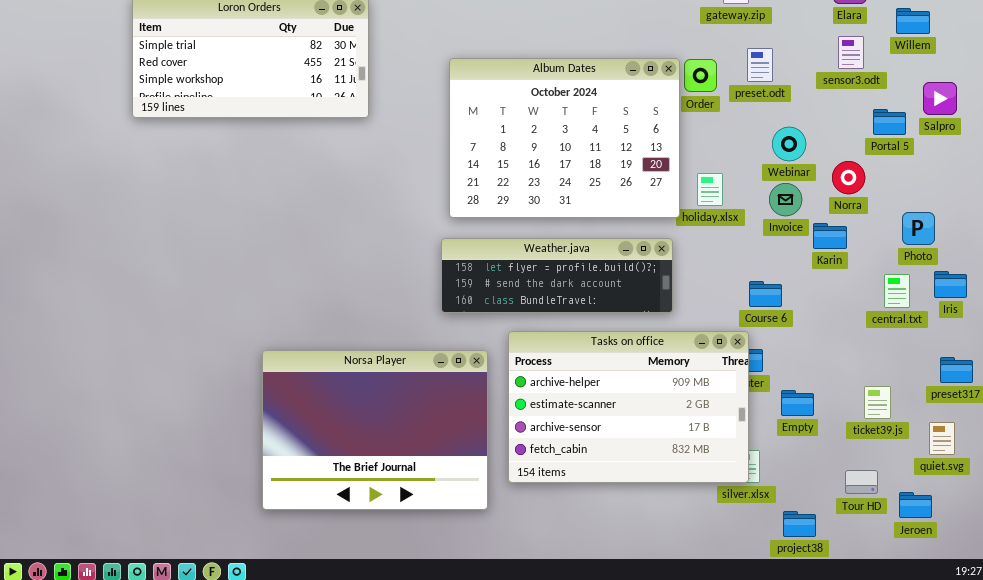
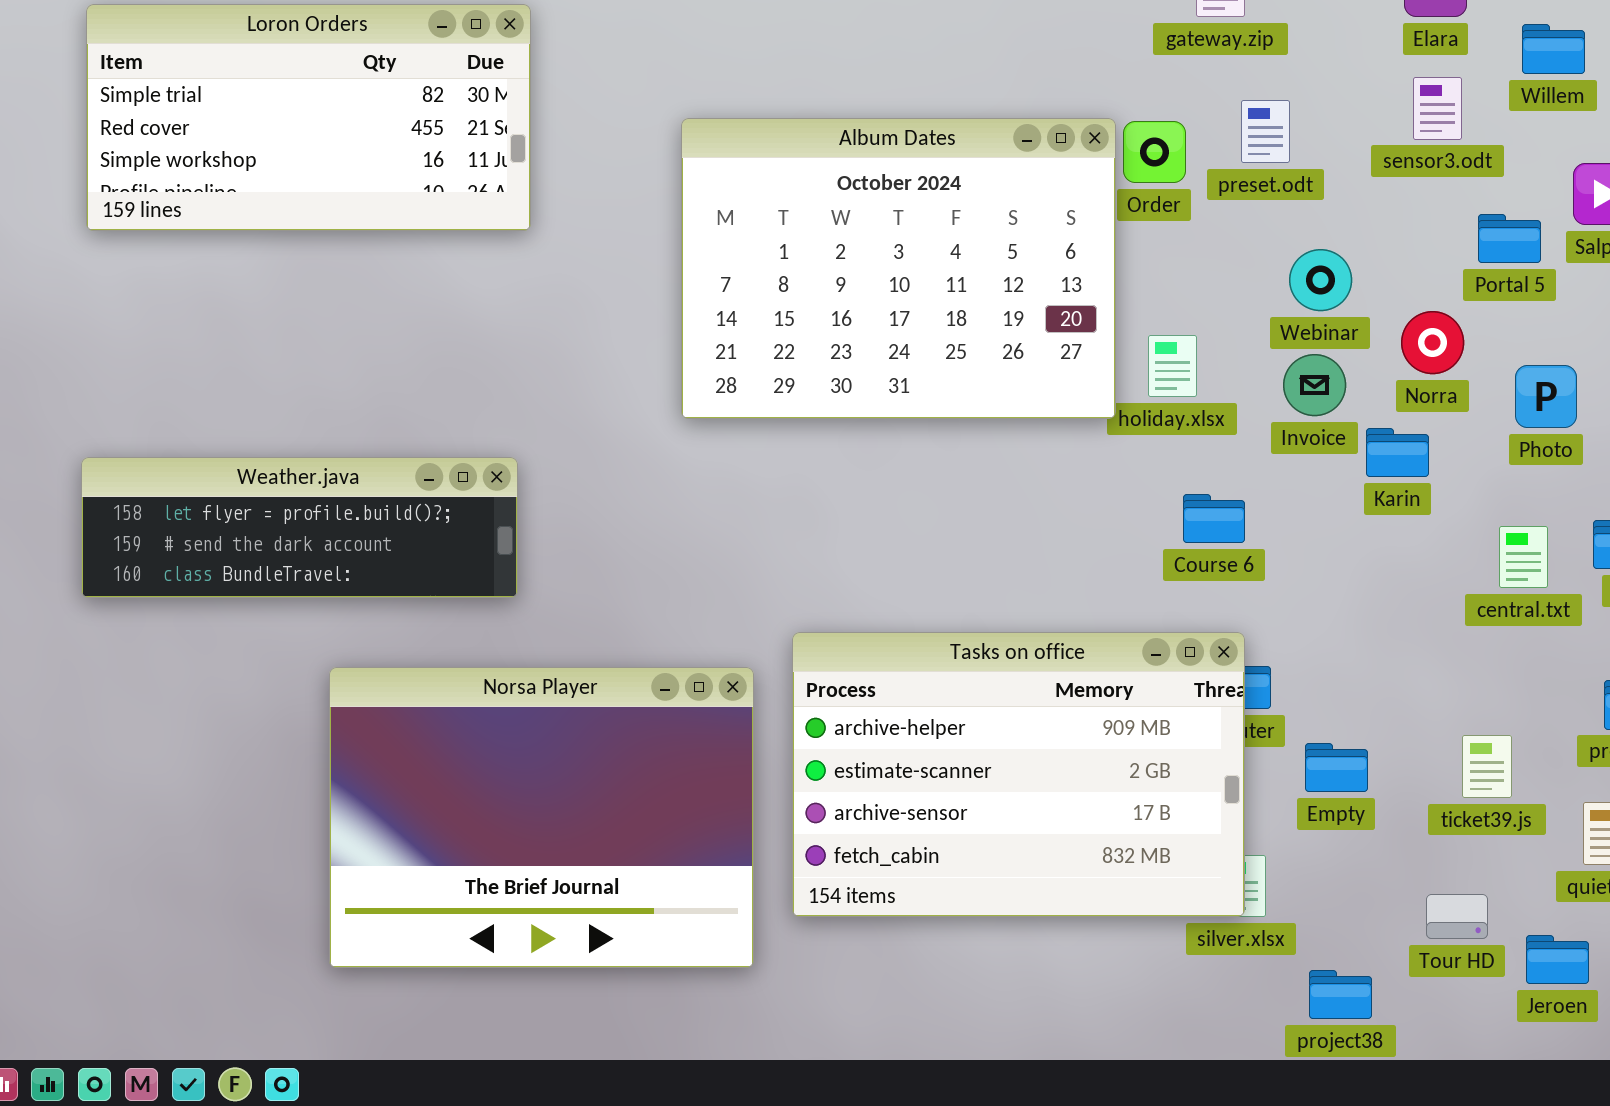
Photo: [902,212,935,245] -> [1515,365,1577,428], moved
Weather.java: [441,238,673,313] -> [81,457,518,598], moved
Course 6: [749,281,782,307] -> [1183,494,1245,543], moved

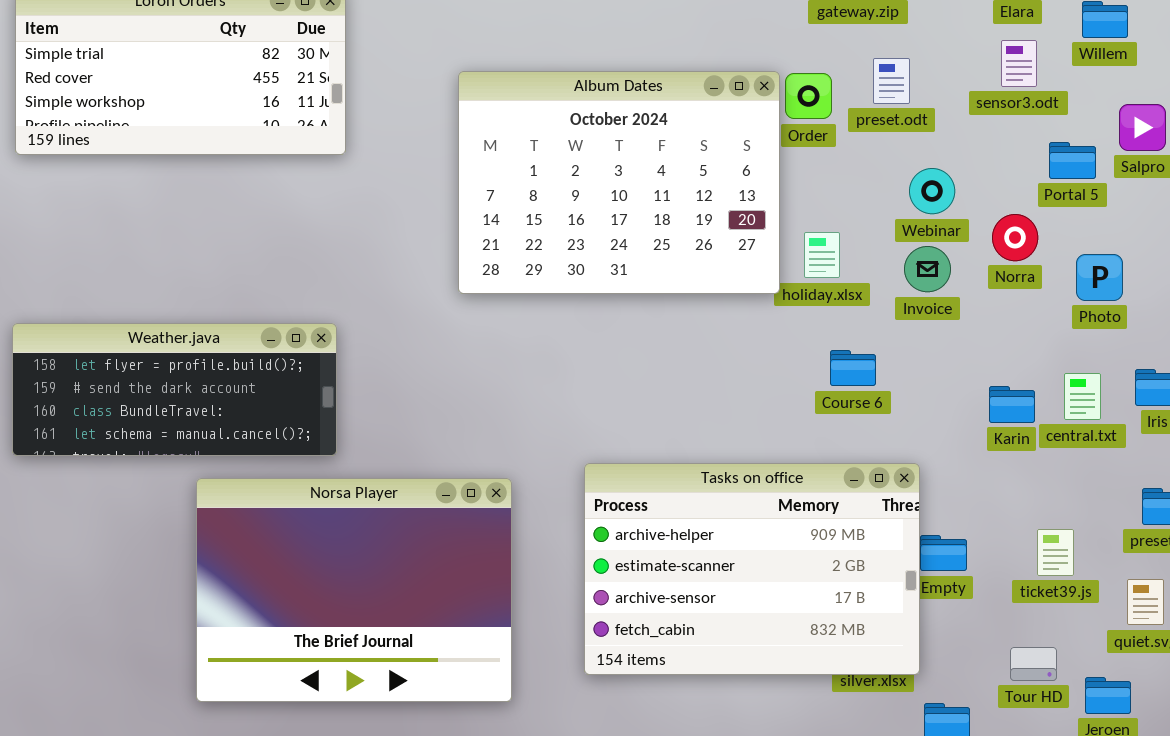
Karin: [1366,428,1429,477] -> [989,386,1035,423], moved
Weather.java: [81,457,518,598] -> [12,323,337,456], resized
Tasks on office: [792,632,1245,917] -> [584,463,920,675], moved

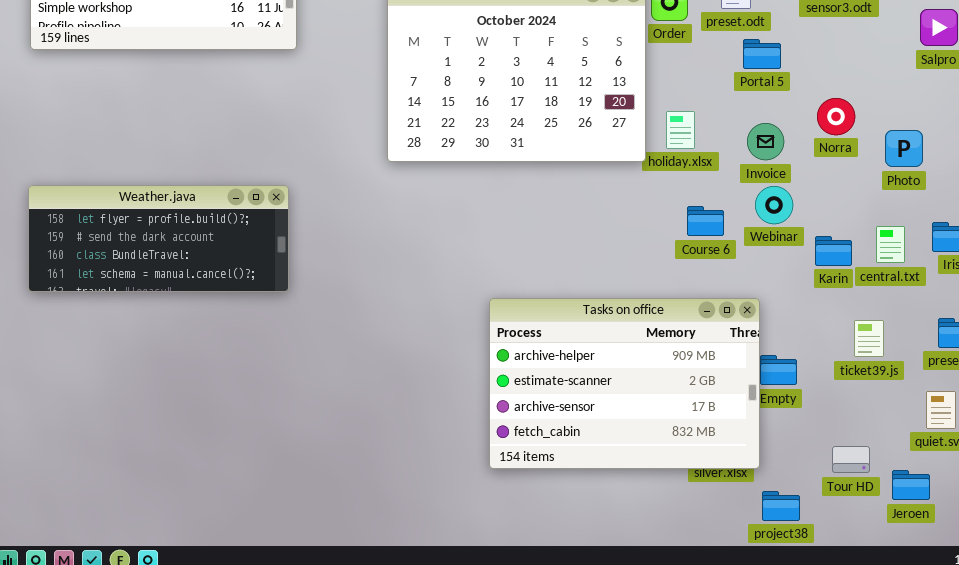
Portal 5: [1049,142,1096,179] -> [743,39,781,69], moved
Webinar: [909,168,955,214] -> [755,186,793,224], moved
Norsa Player: [196,478,512,702] -> none, closed
ticket39.js: [1037,529,1074,576] -> [854,320,884,357], moved

